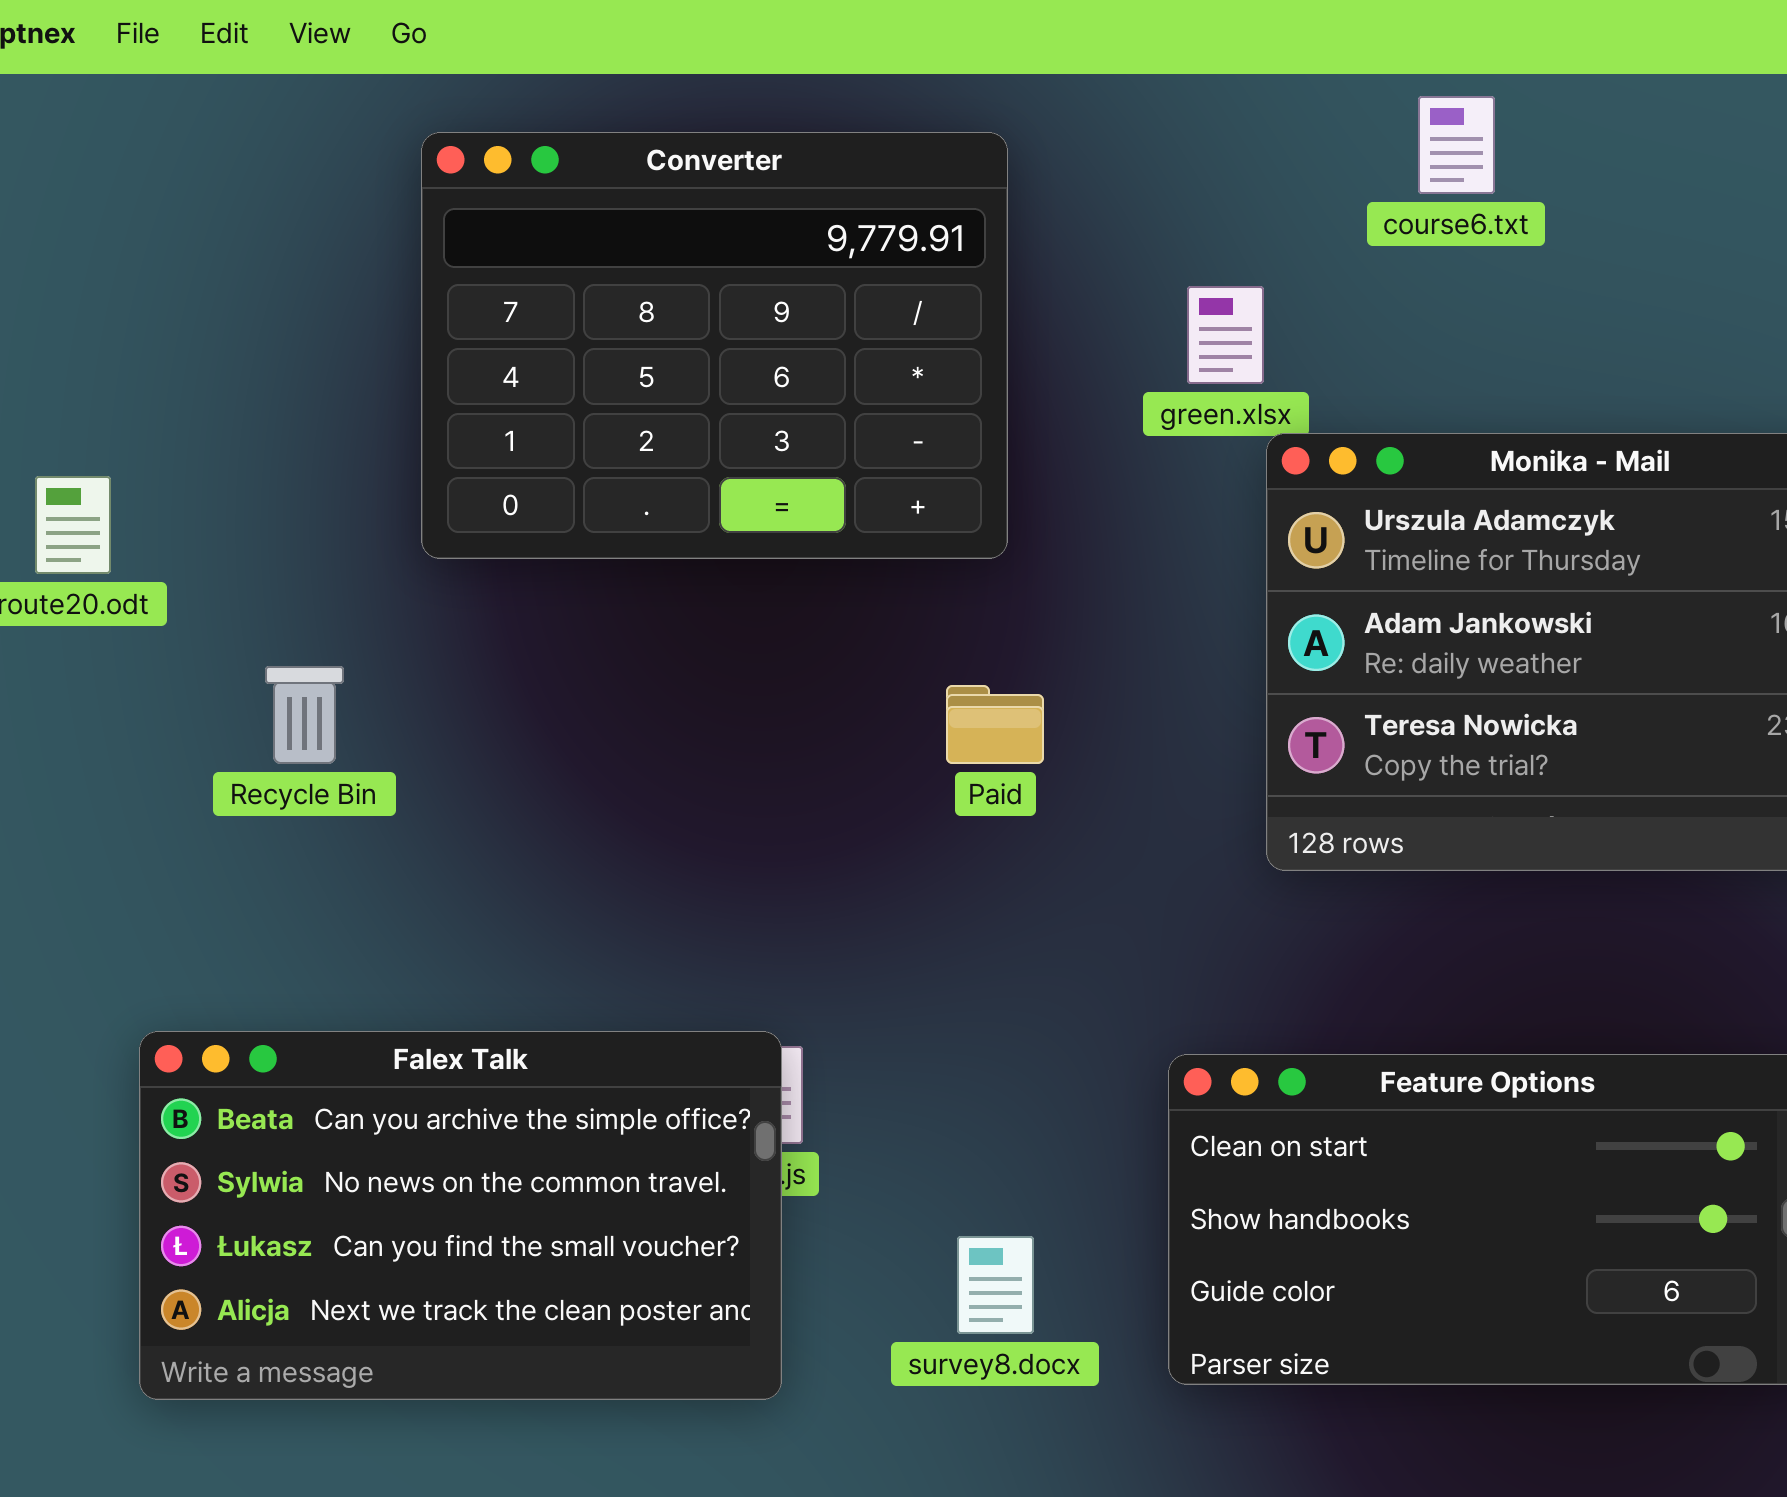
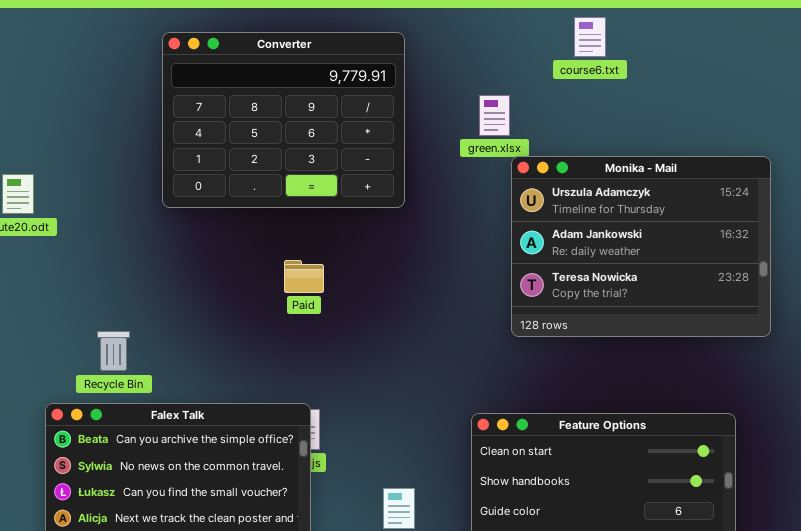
Recycle Bin: [265,666,344,764] -> [97,331,130,371], moved
Paid: [946,685,1044,764] -> [284,260,324,293], moved

